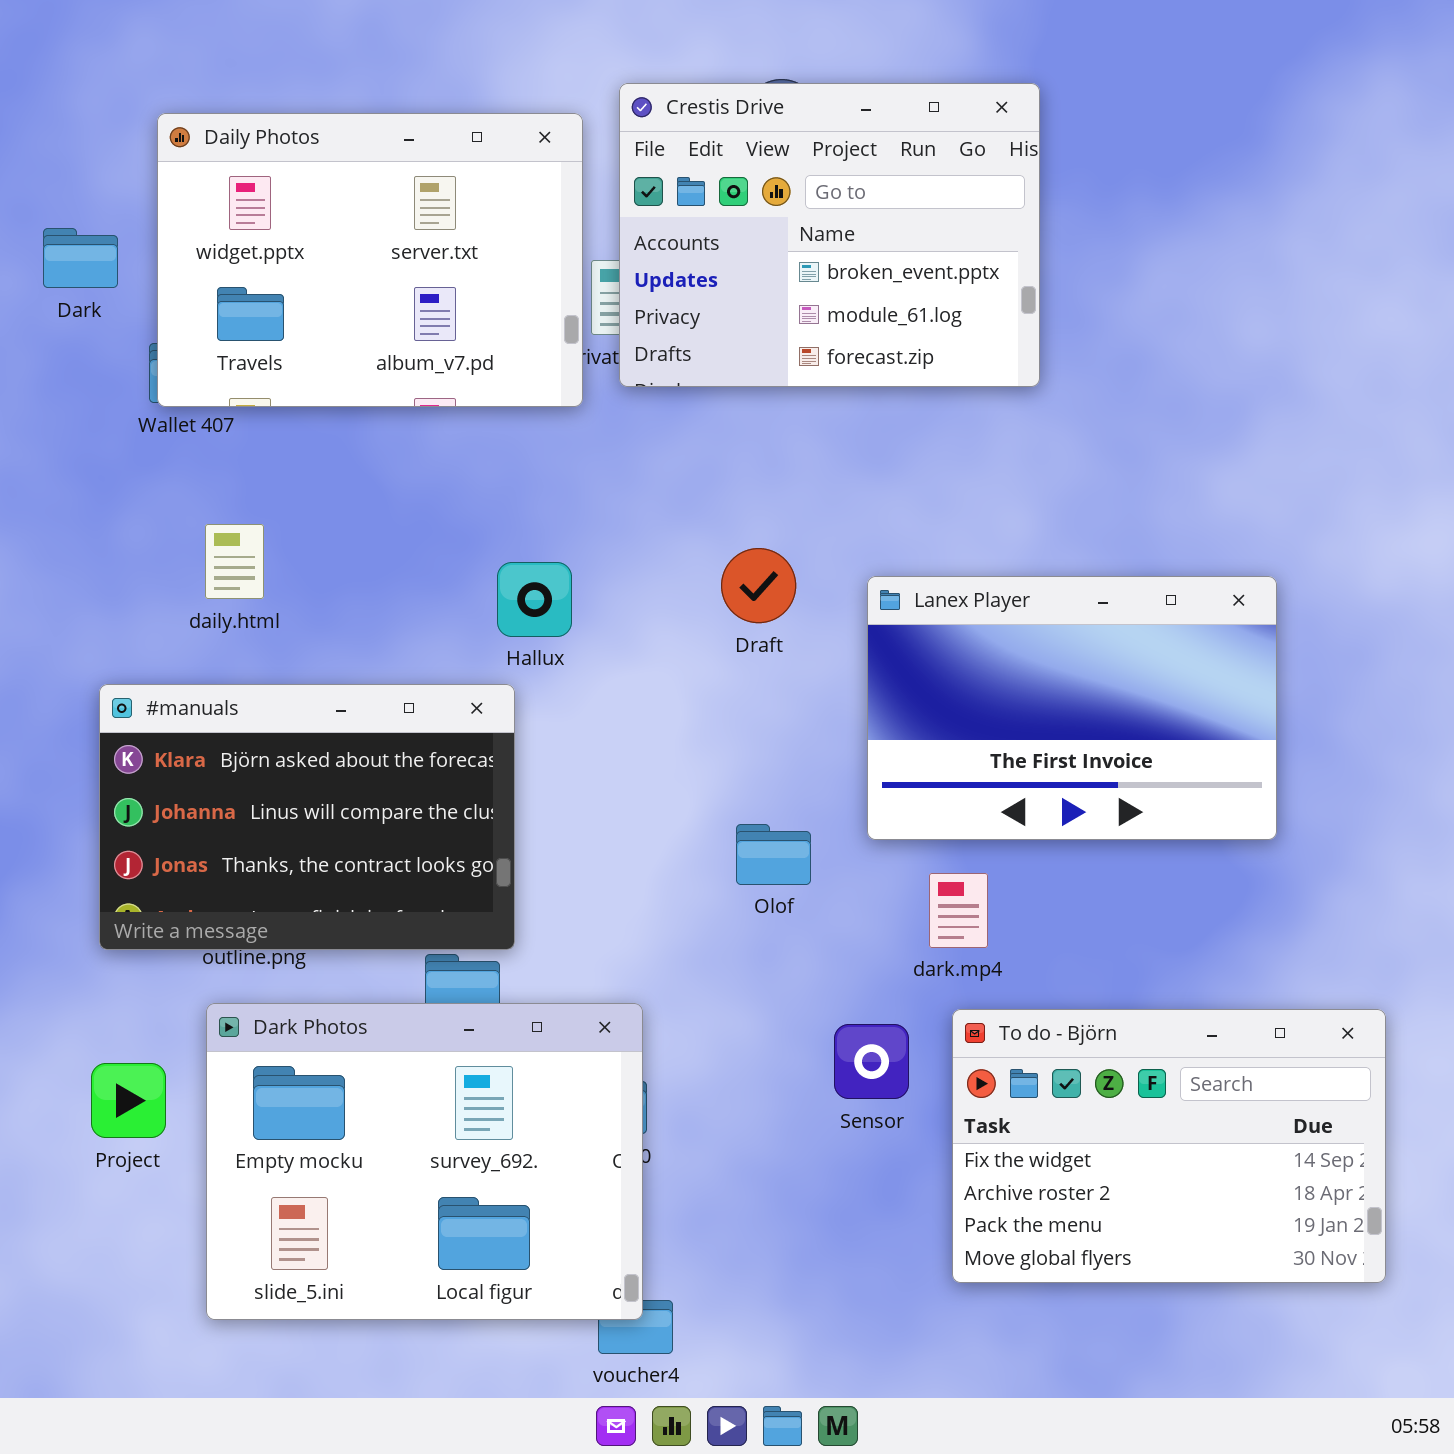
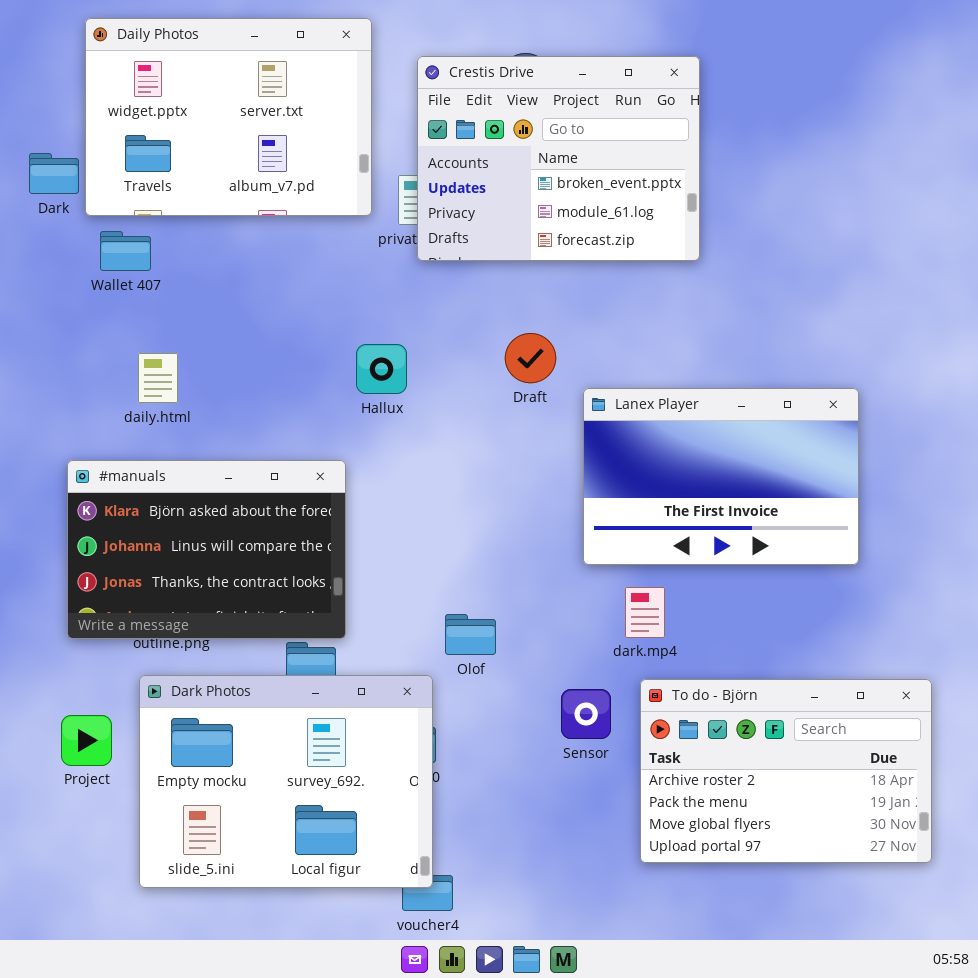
Daily Photos: [157,113,583,407] -> [85,18,372,216], moved
Draft: [721,548,796,623] -> [505,333,556,383], moved
Hallux: [497,562,572,637] -> [356,344,407,394], moved
Olof: [736,824,811,885] -> [445,614,496,655], moved
To do - Björn: [952,1009,1386,1283] -> [640,679,932,863], scrolled down 1 row

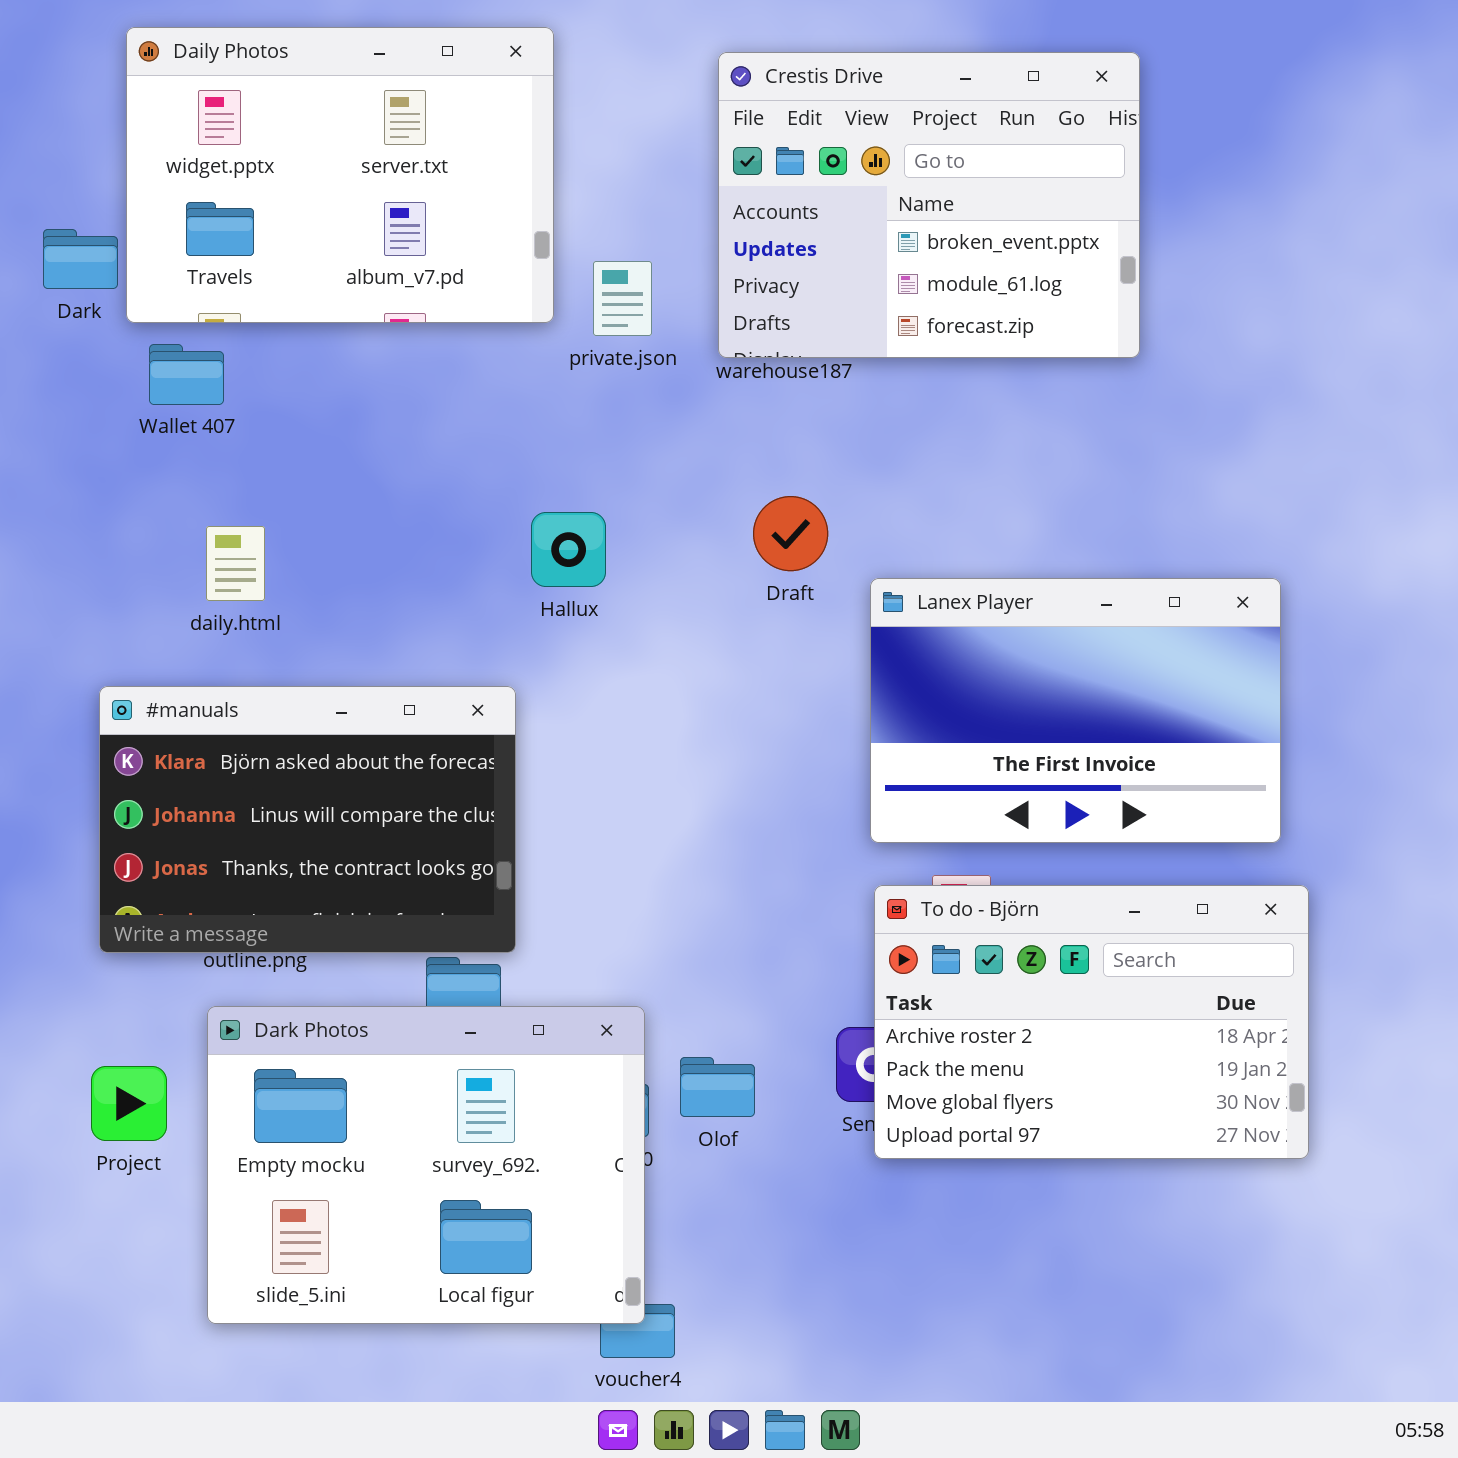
Crestis Drive: [417,56,700,261] -> [718,52,1140,358], moved
Olof: [445,614,496,655] -> [680,1057,755,1117], moved
To do - Björn: [640,679,932,863] -> [874,885,1309,1159], moved

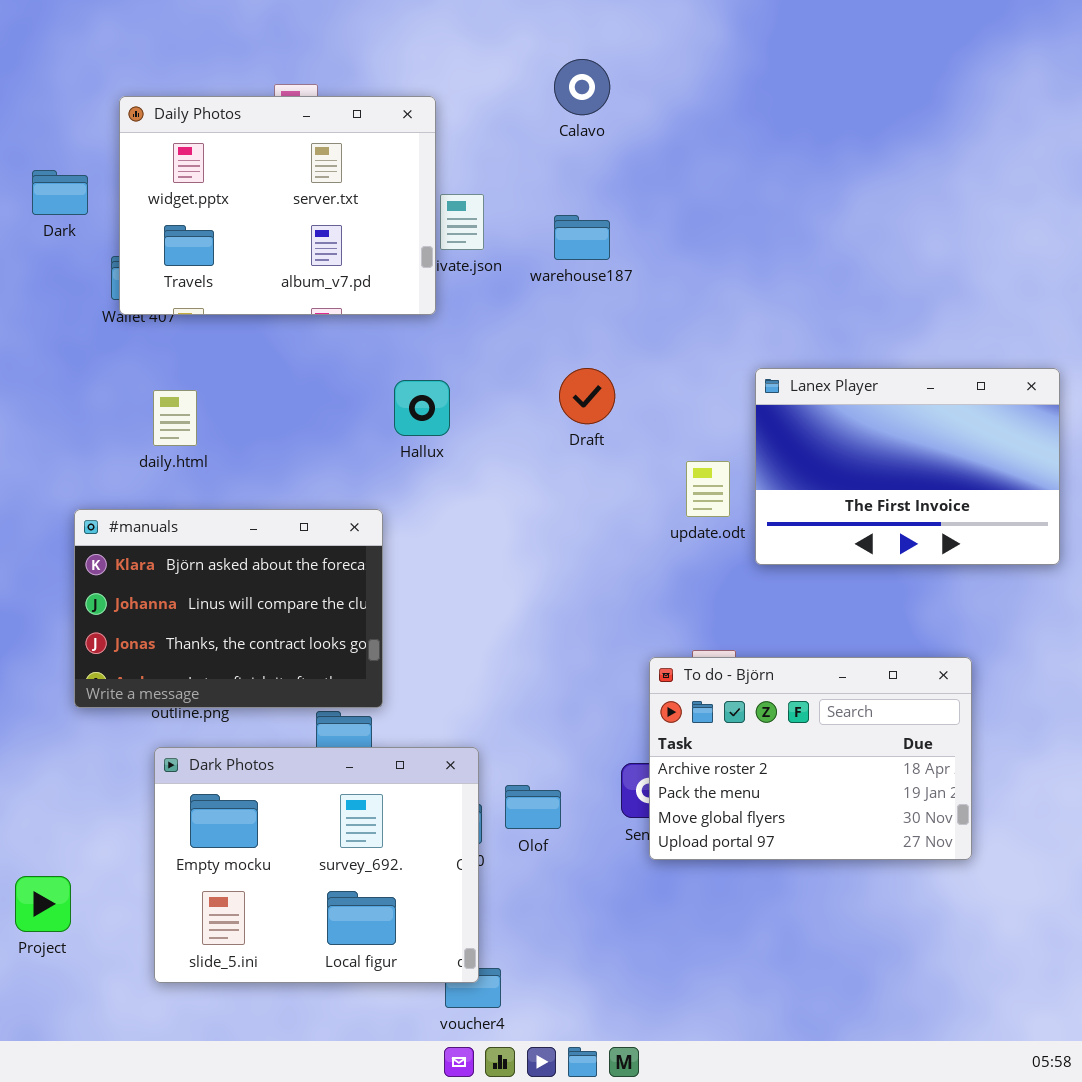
Daily Photos: [126,27,554,323] -> [119,96,436,315], moved
Crestis Drive: [718,52,1140,358] -> none, closed
Lanex Player: [870,578,1281,843] -> [755,368,1060,565], moved
Project: [91,1066,167,1141] -> [15,876,71,932], moved

